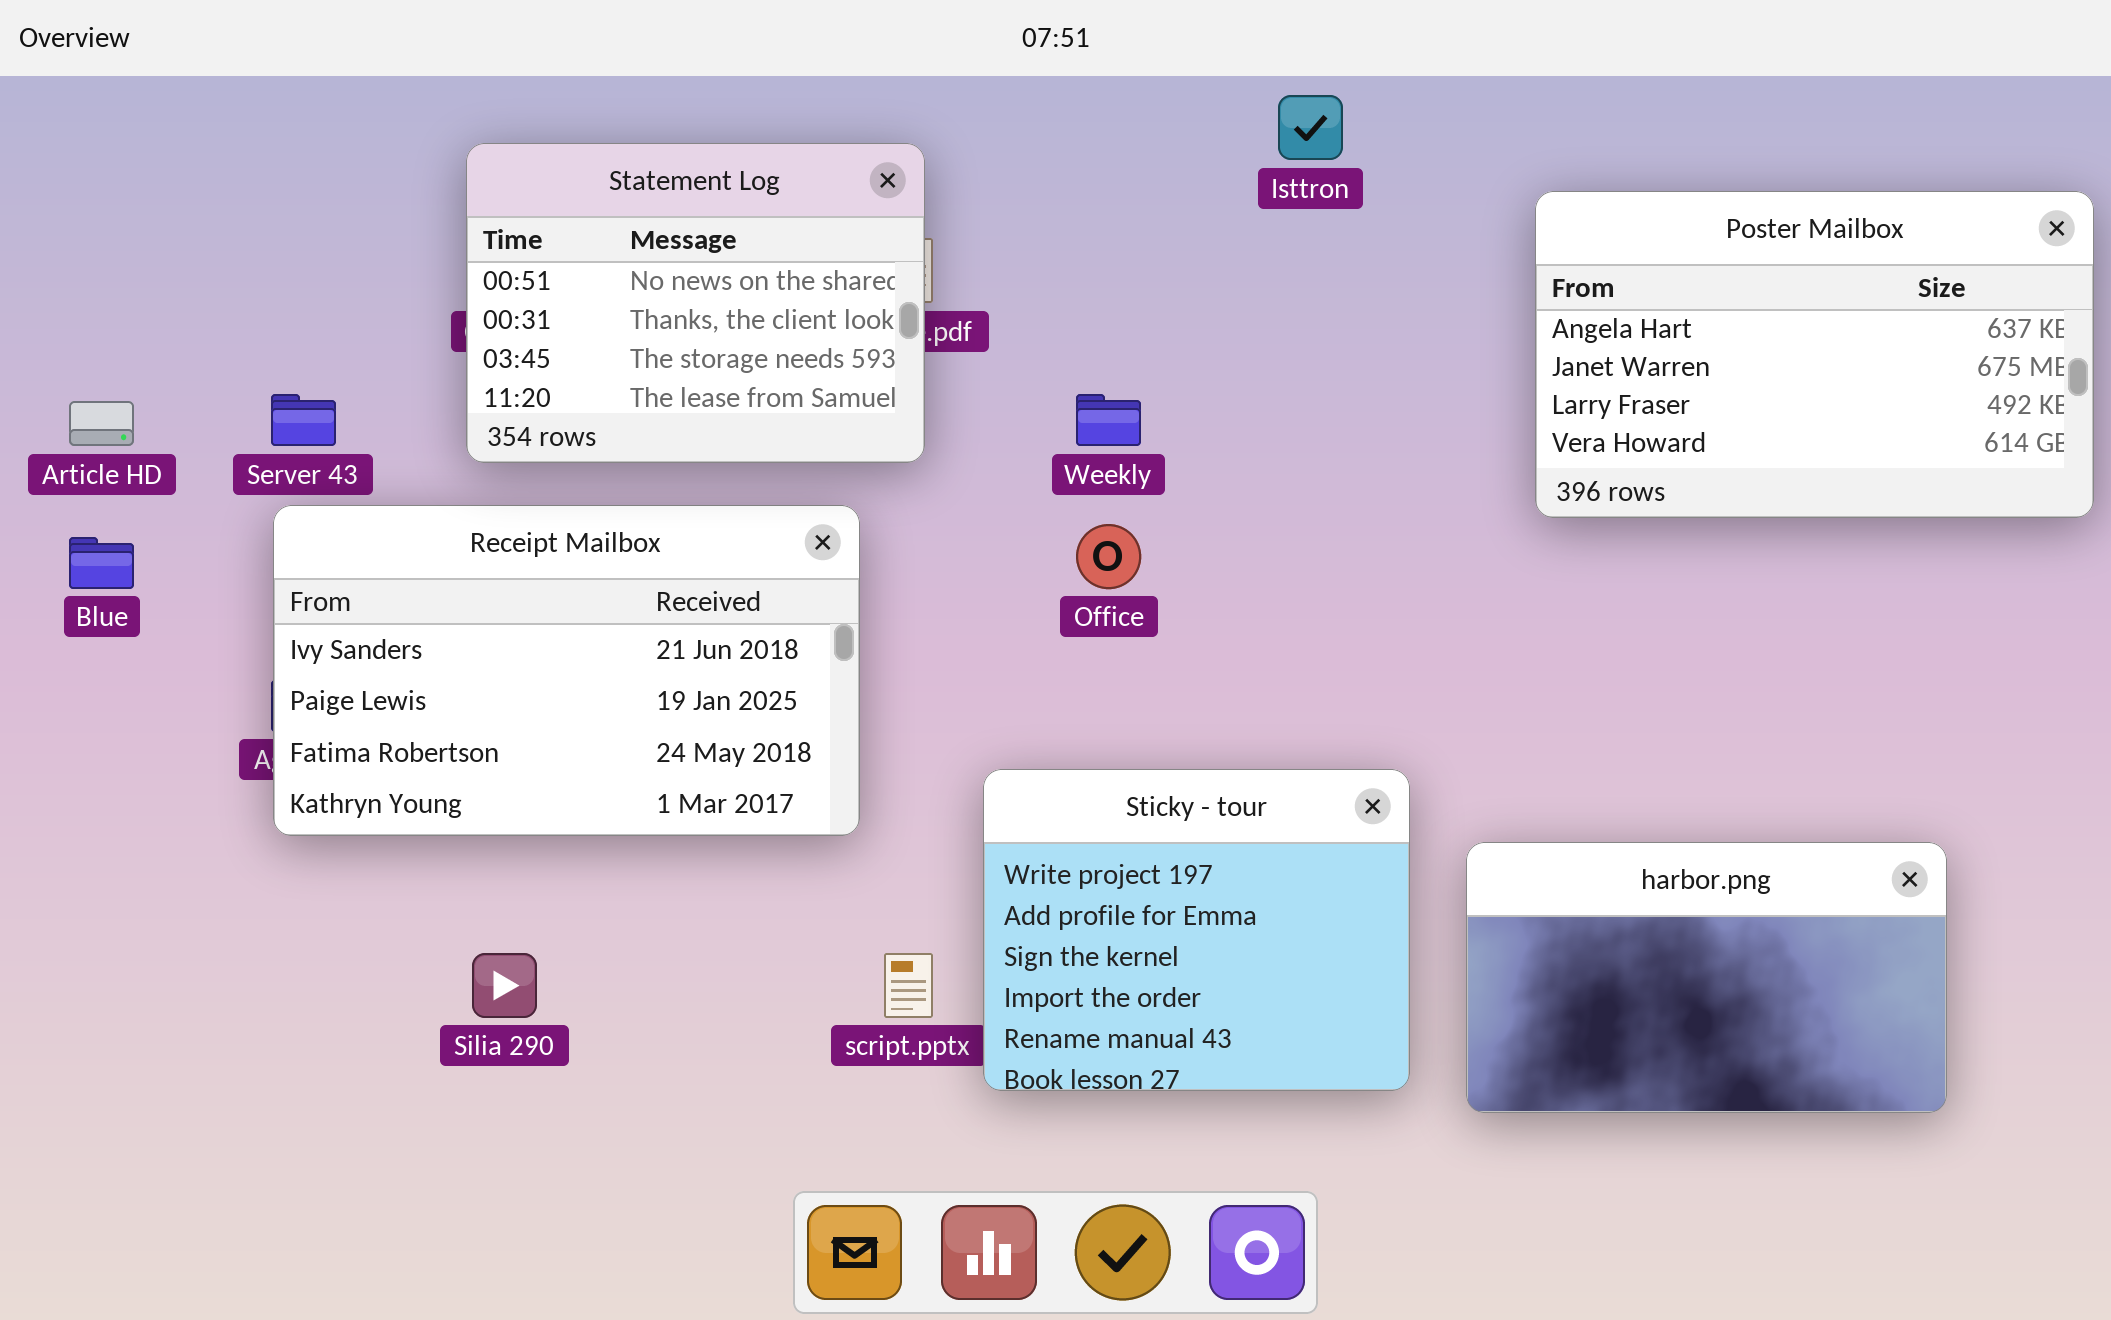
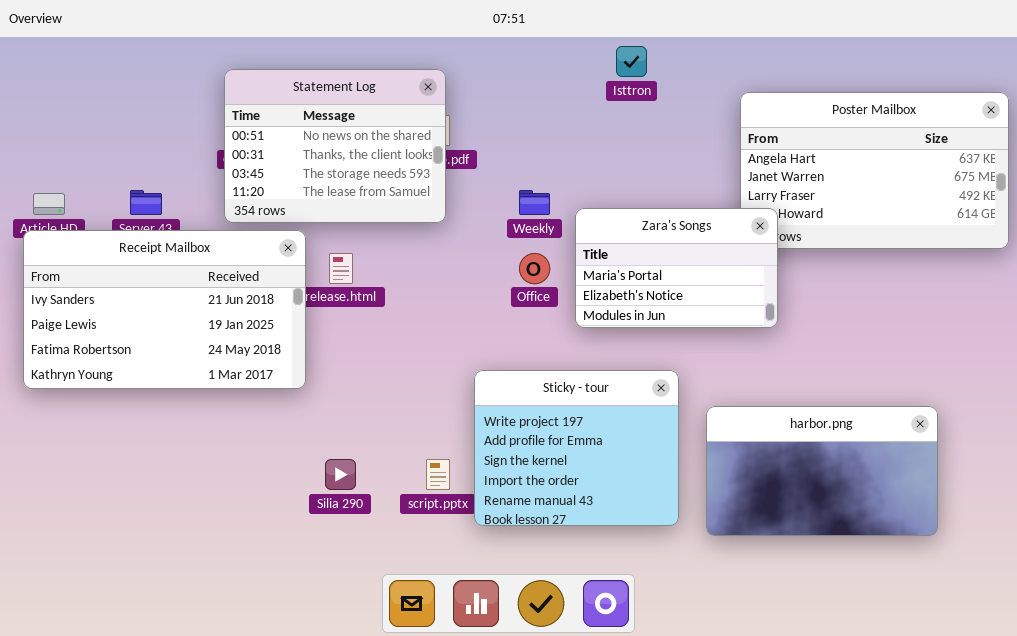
Zara's Songs: none -> [575,208,778,328], opened
Receipt Mailbox: [273,505,860,836] -> [23,230,306,389], moved
Silia 290: [472,953,537,1018] -> [325,459,356,490], moved

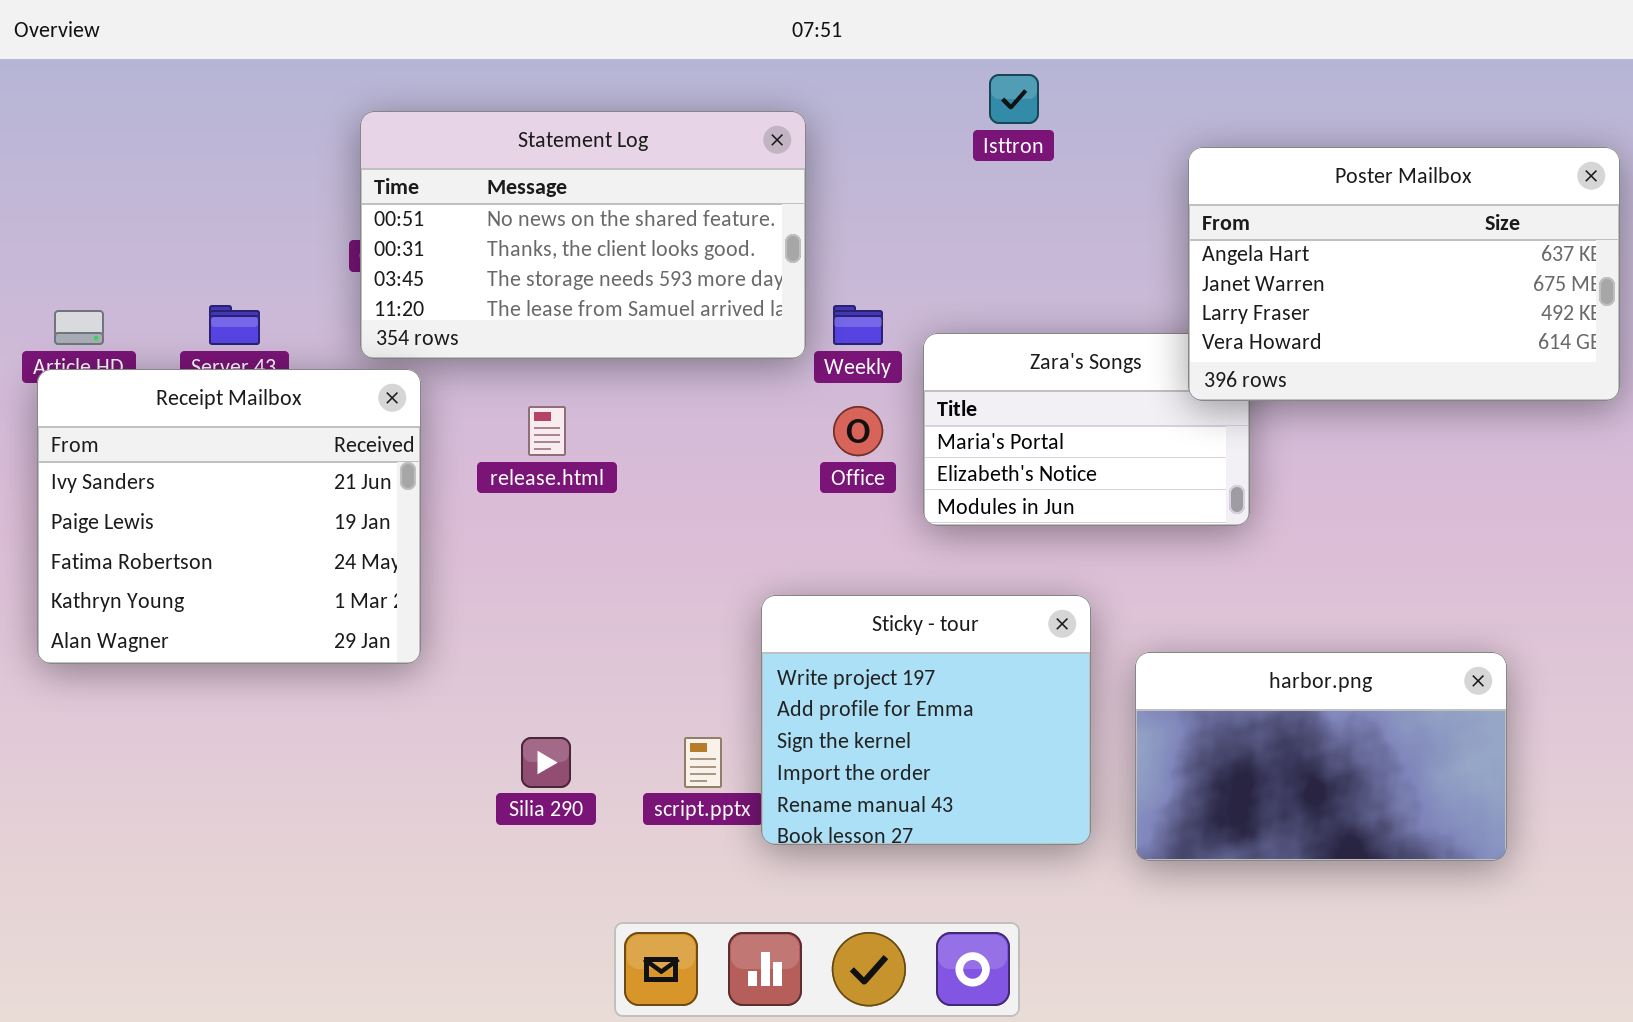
Statement Log: [224,69,446,223] -> [360,111,806,359], resized
Poster Mailbox: [740,92,1009,249] -> [1188,147,1620,401], raised
Receipt Mailbox: [23,230,306,389] -> [37,369,421,664], resized

